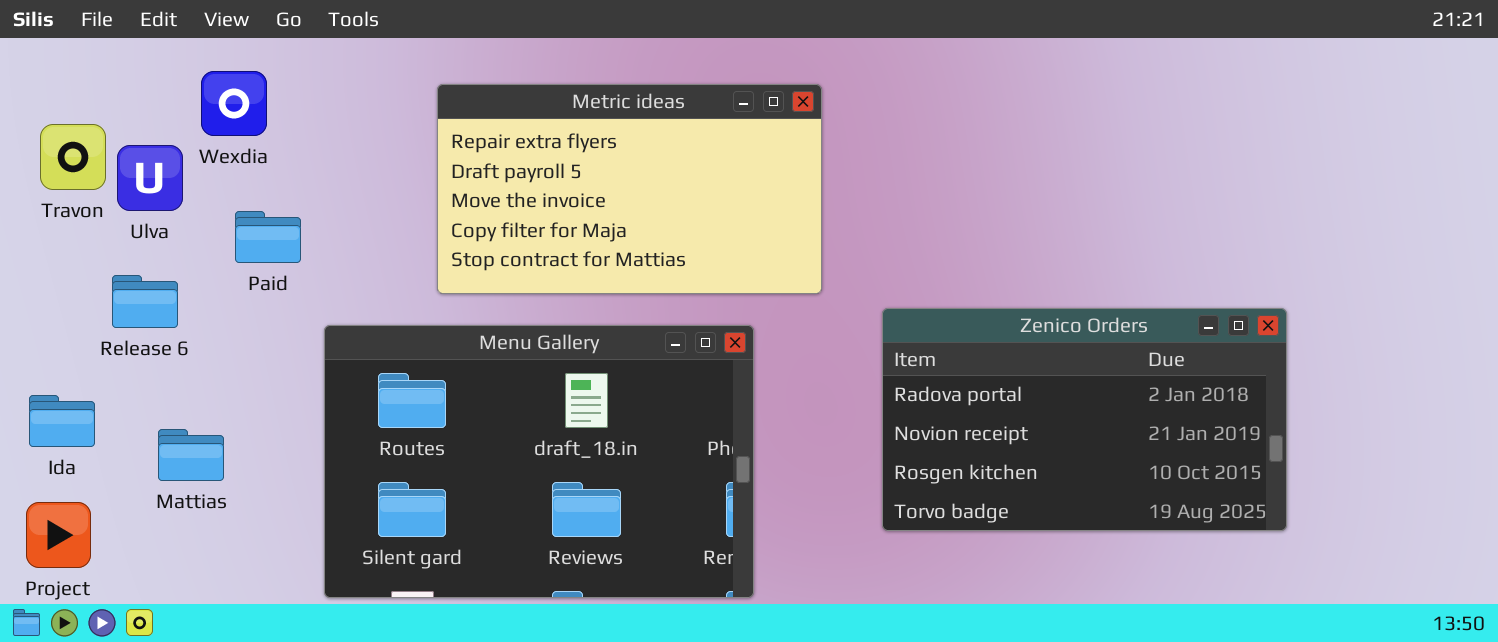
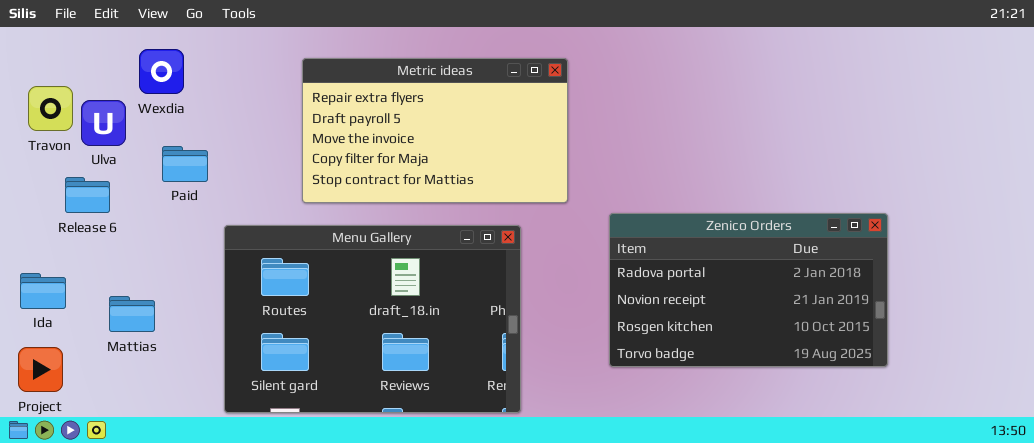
Release 6: [112,275,178,328] -> [65,177,110,213], moved

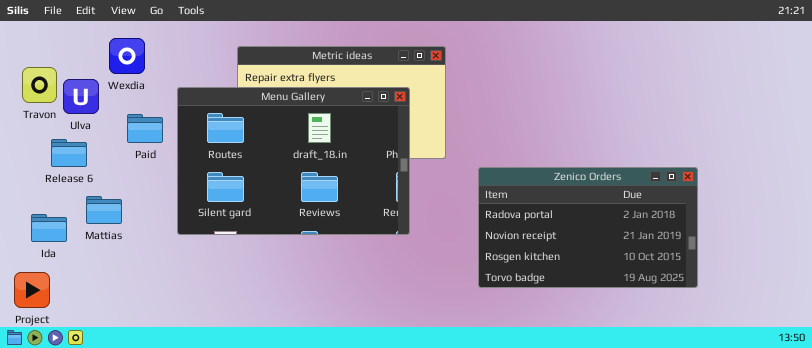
Menu Gallery: [224,225,521,413] -> [177,87,410,235], moved
Ida: [20,273,66,309] -> [31,214,67,242], moved
Mattias: [109,296,155,332] -> [86,196,122,224], moved

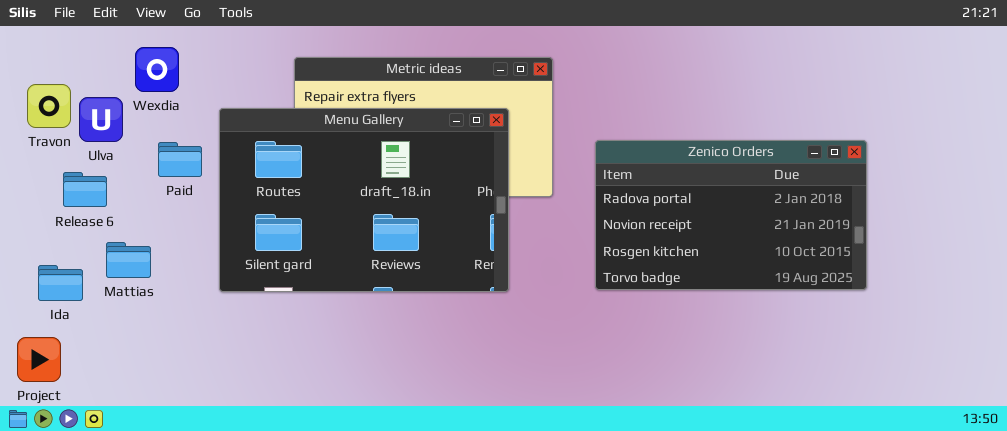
Zenico Orders: [478,167,698,288] -> [595,140,867,290], moved

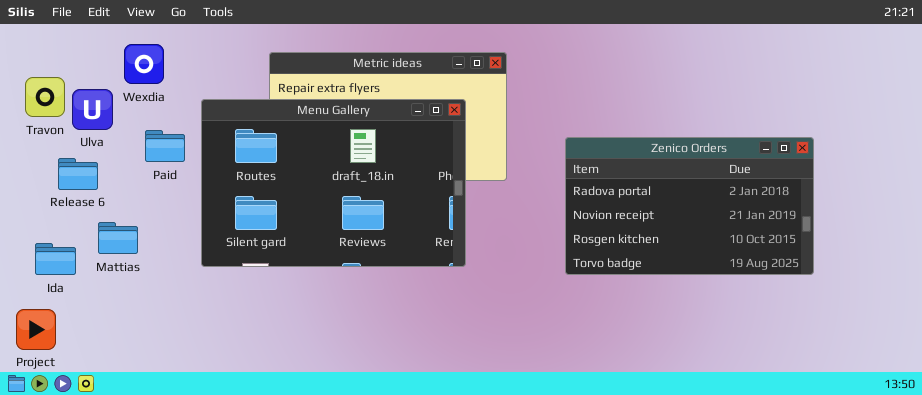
Zenico Orders: [595,140,867,290] -> [565,137,814,275], moved

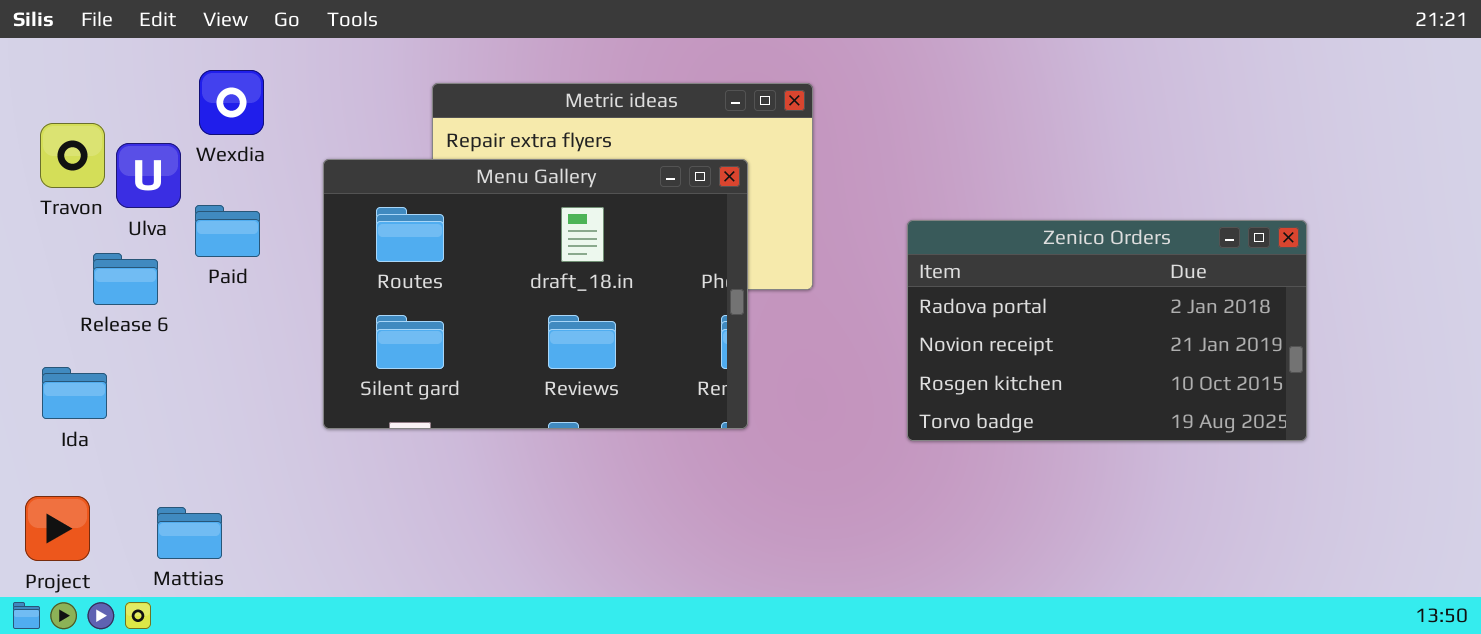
Paid: [145,130,185,162] -> [195,205,260,257], moved
Mattias: [98,222,138,254] -> [157,507,222,559], moved
Ida: [35,243,76,275] -> [42,367,107,419], moved

